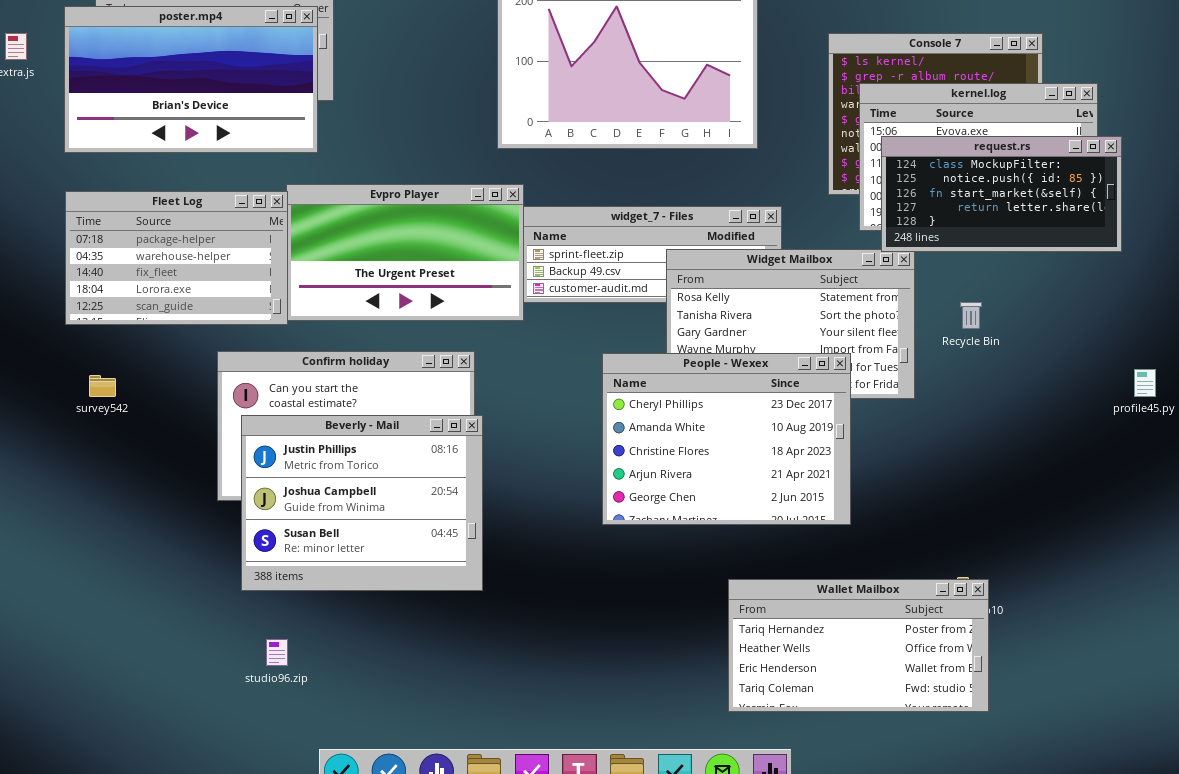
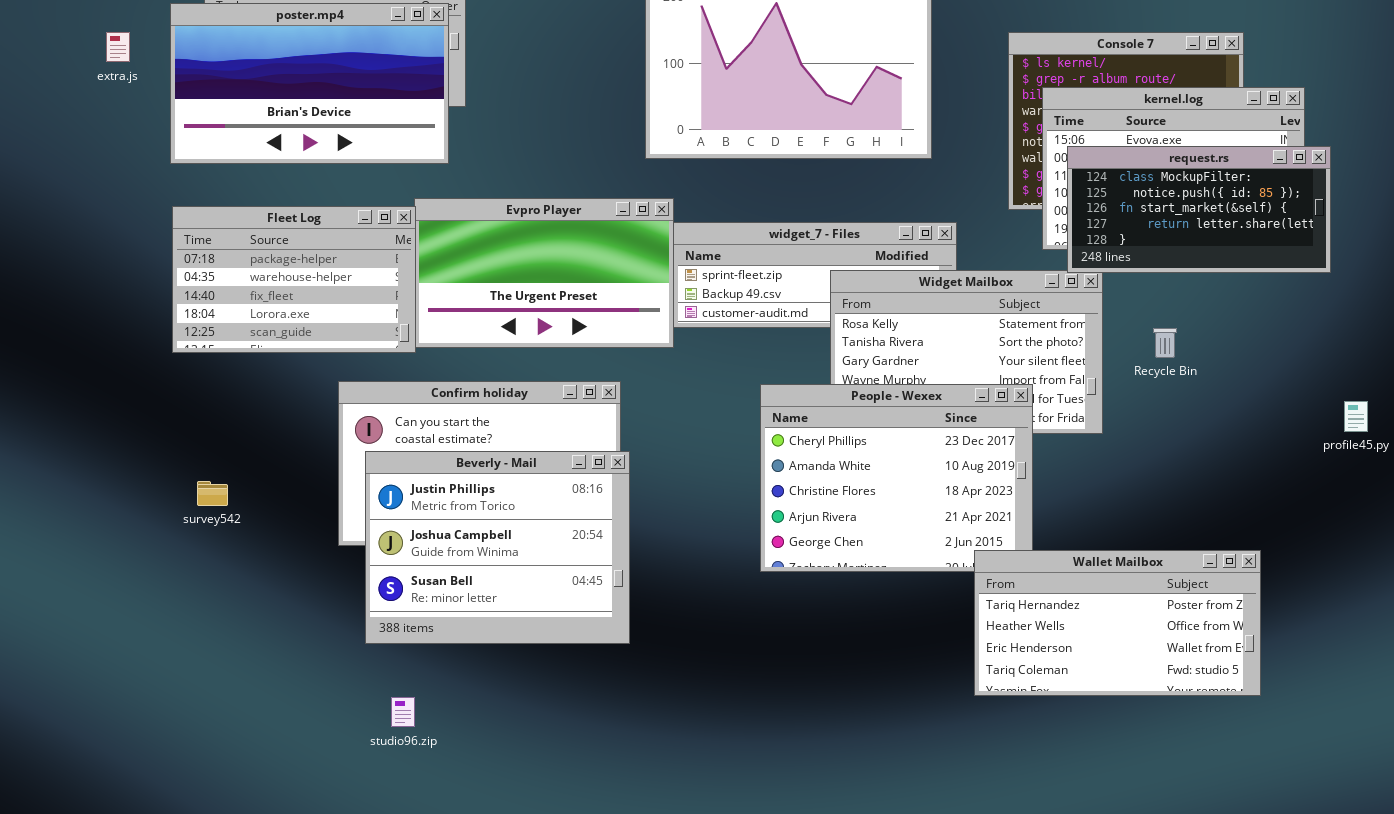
survey542: [89,375,116,397] -> [197,481,228,506], moved
Wallet Mailbox: [728,579,989,712] -> [974,550,1261,696], moved

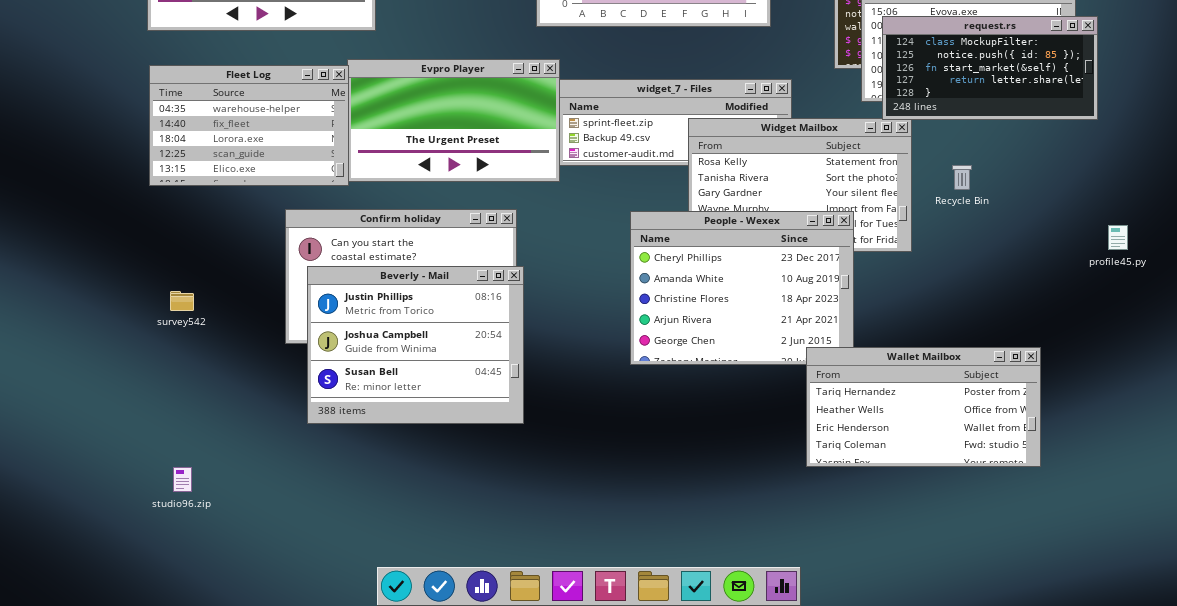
Fleet Log: [172,206,416,353] -> [149,65,349,186], scrolled down 1 row
studio96.zip: [391,697,415,727] -> [173,467,192,492], moved

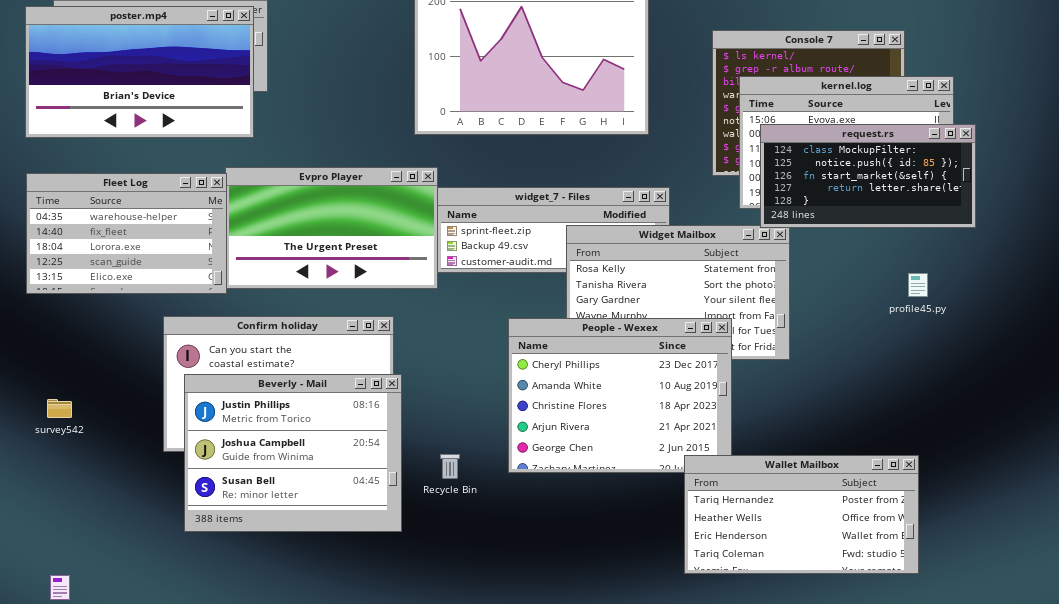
Recycle Bin: [952,165,972,190] -> [440,454,460,479], moved
profile45.py: [1108,225,1128,250] -> [908,273,928,297], moved

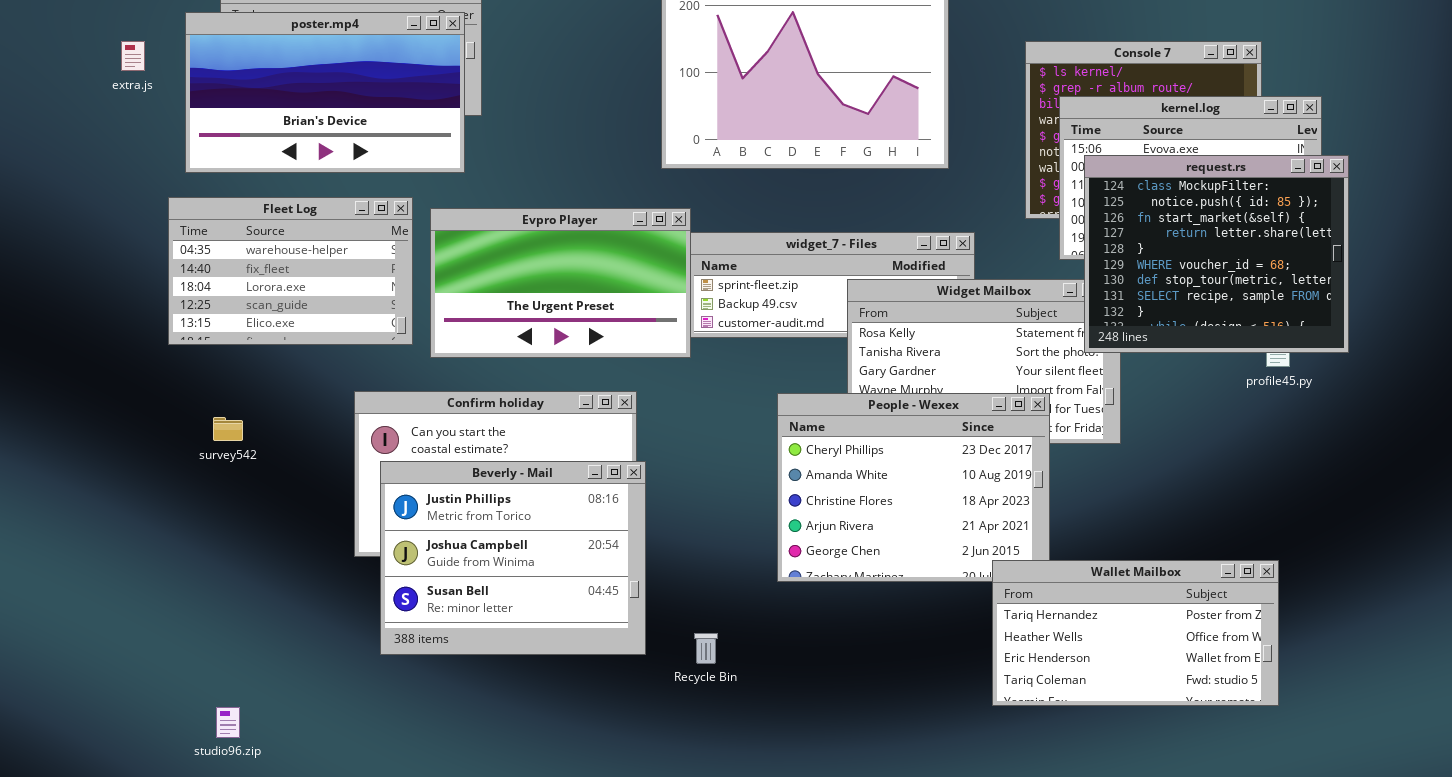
request.rs: [760,124,976,228] -> [1084,155,1349,353], resized
Fleet Log: [26,173,227,294] -> [168,197,413,345], moved
survey542: [47,399,72,418] -> [213,417,243,441], moved
Recycle Bin: [440,454,460,479] -> [694,633,718,664], moved

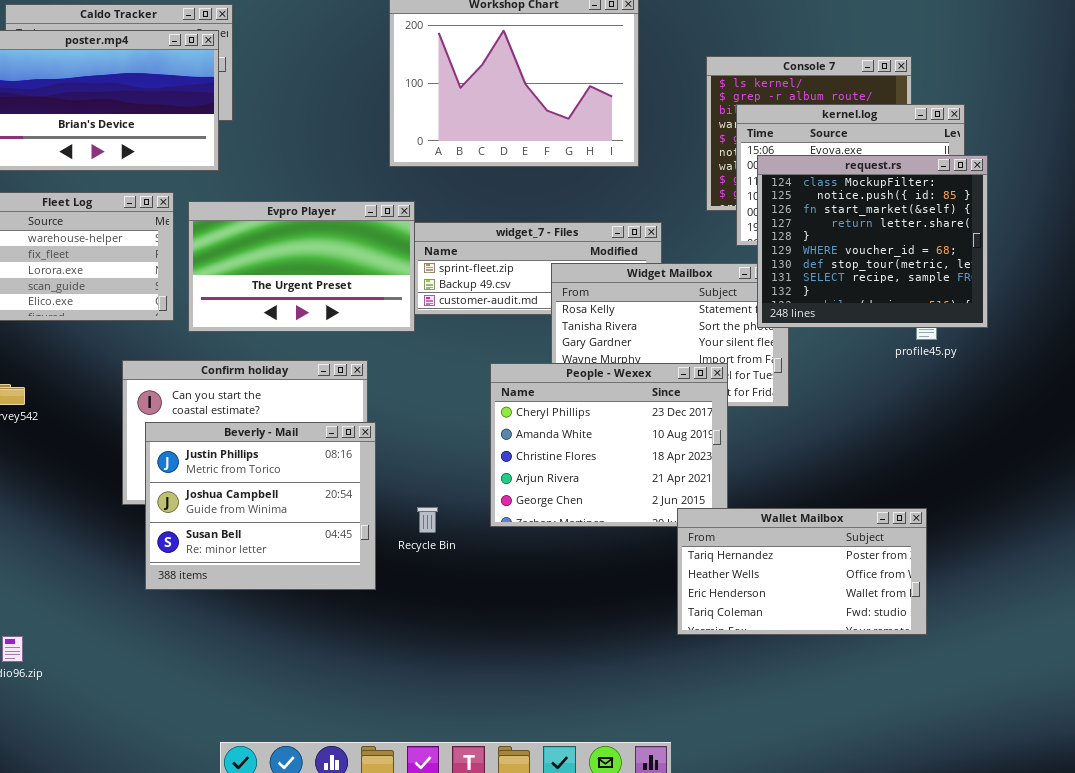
Recycle Bin: [694,633,718,664] -> [417,507,438,533], moved

